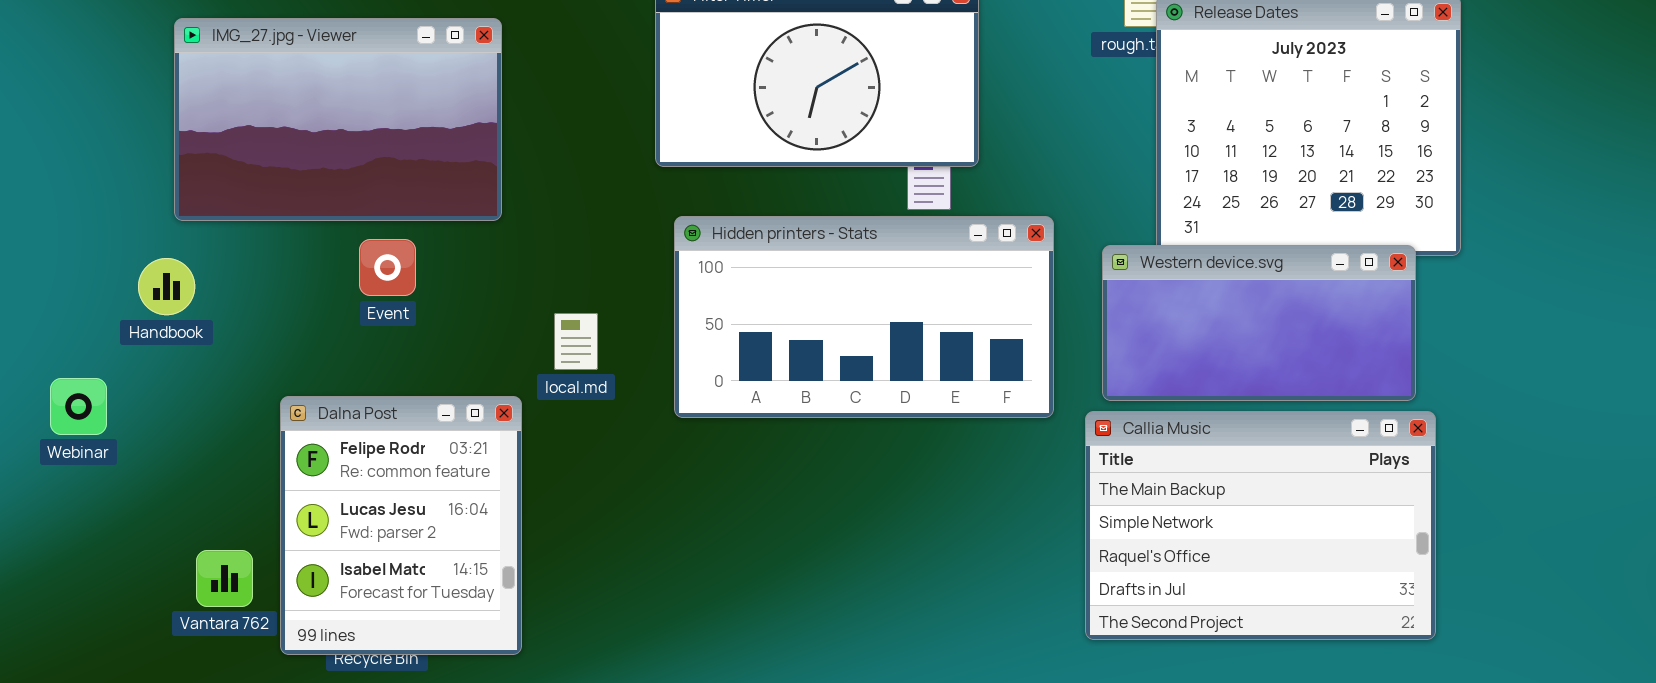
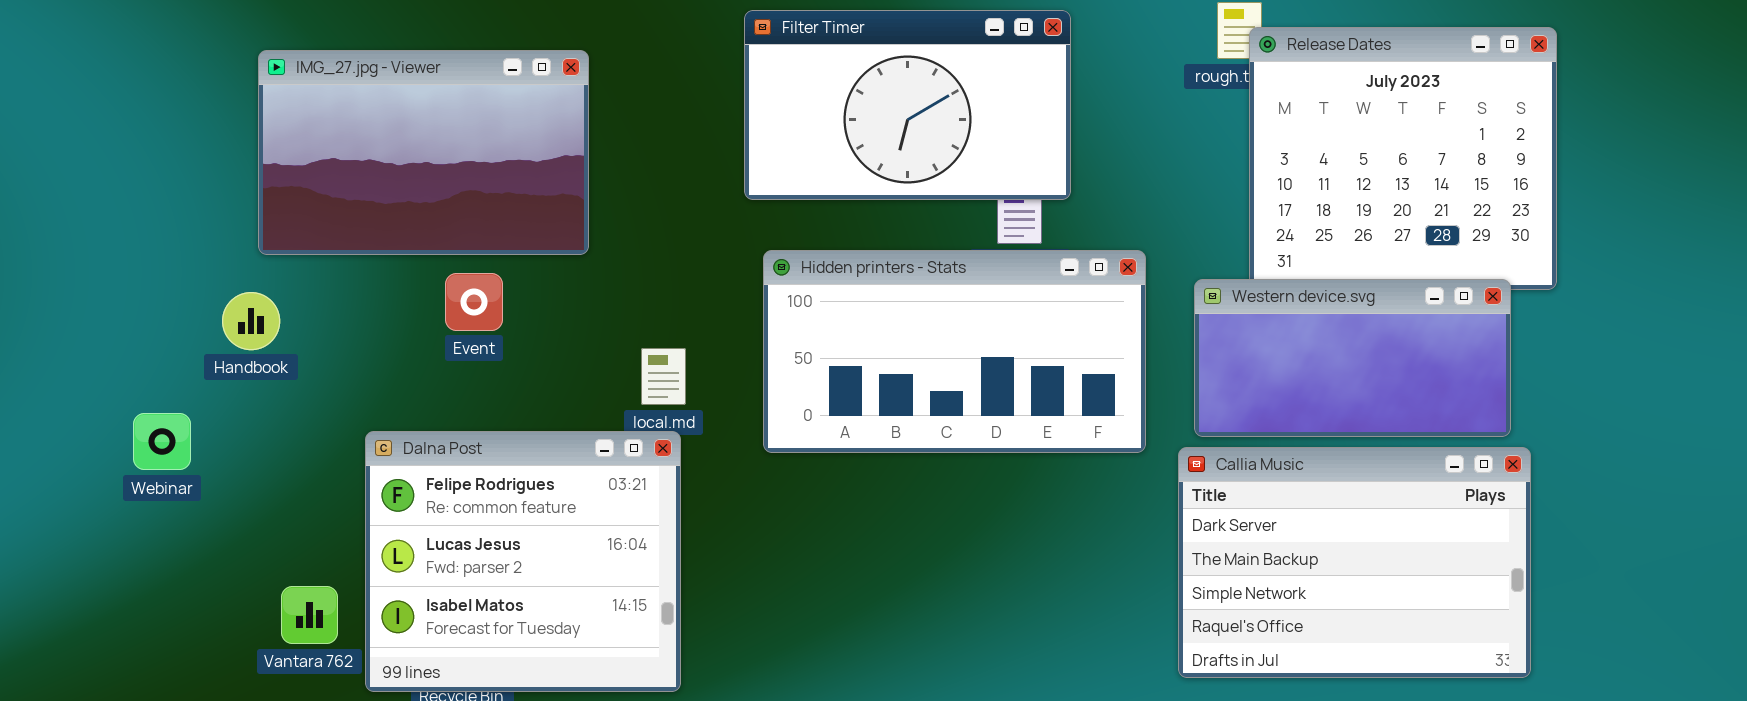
Dalna Post: [280,396,522,655] -> [365,431,681,692], resized
Callia Music: [1085,411,1436,640] -> [1178,447,1531,678], scrolled up 1 row

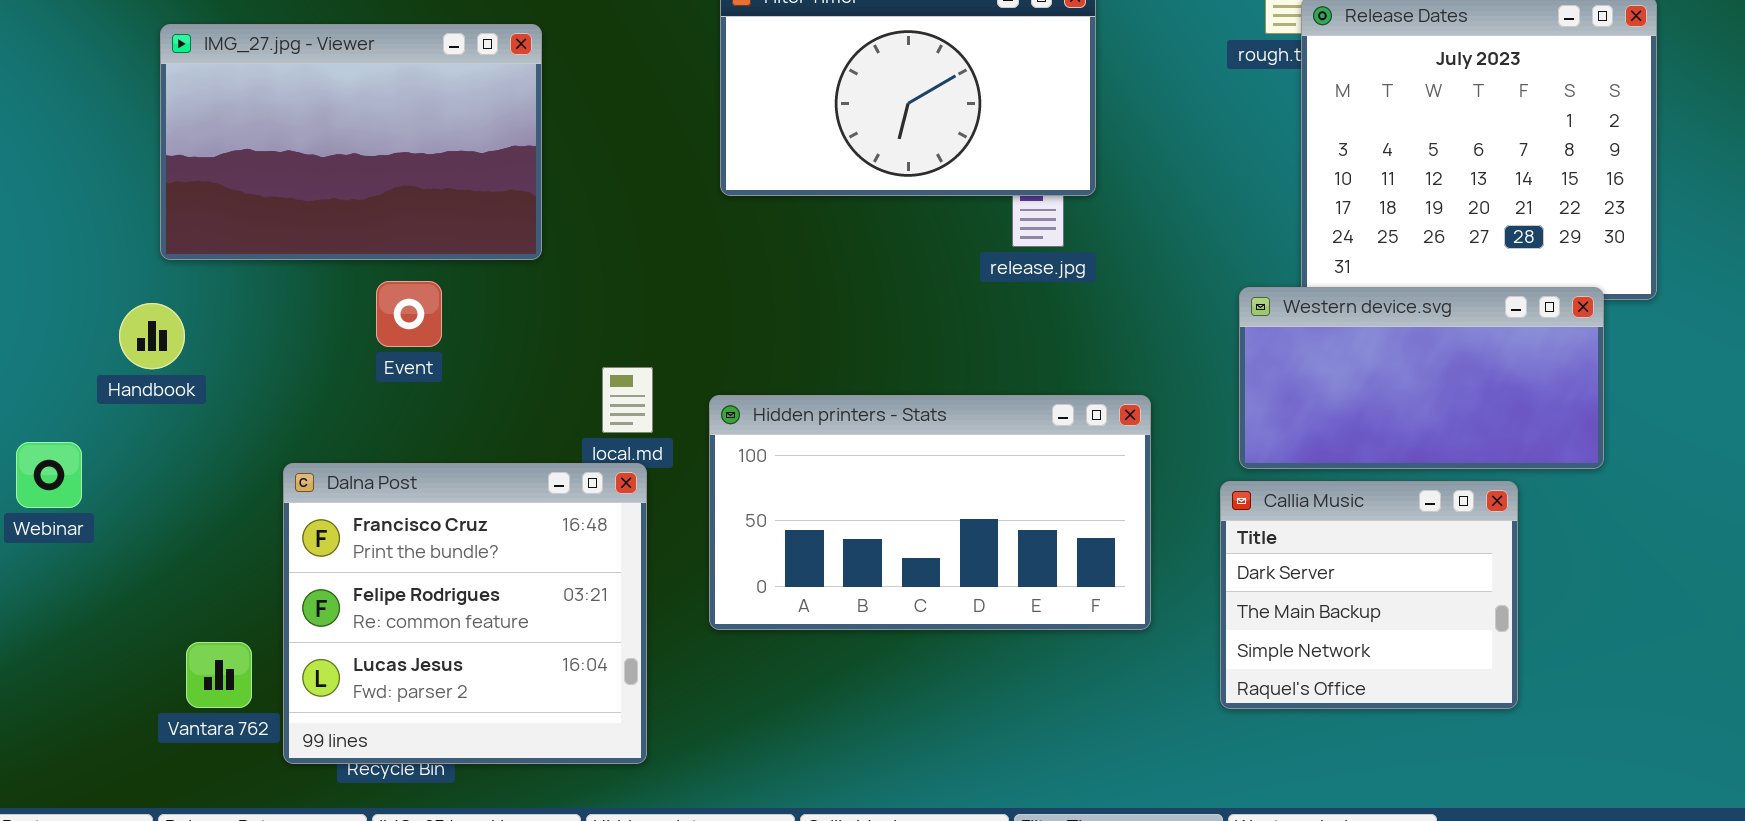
Hidden printers - Stats: [763,250,1146,453] -> [709,395,1151,630], moved
Dalna Post: [365,431,681,692] -> [283,463,647,764], scrolled up 1 row
Callia Music: [1178,447,1531,678] -> [1220,481,1518,709], resized

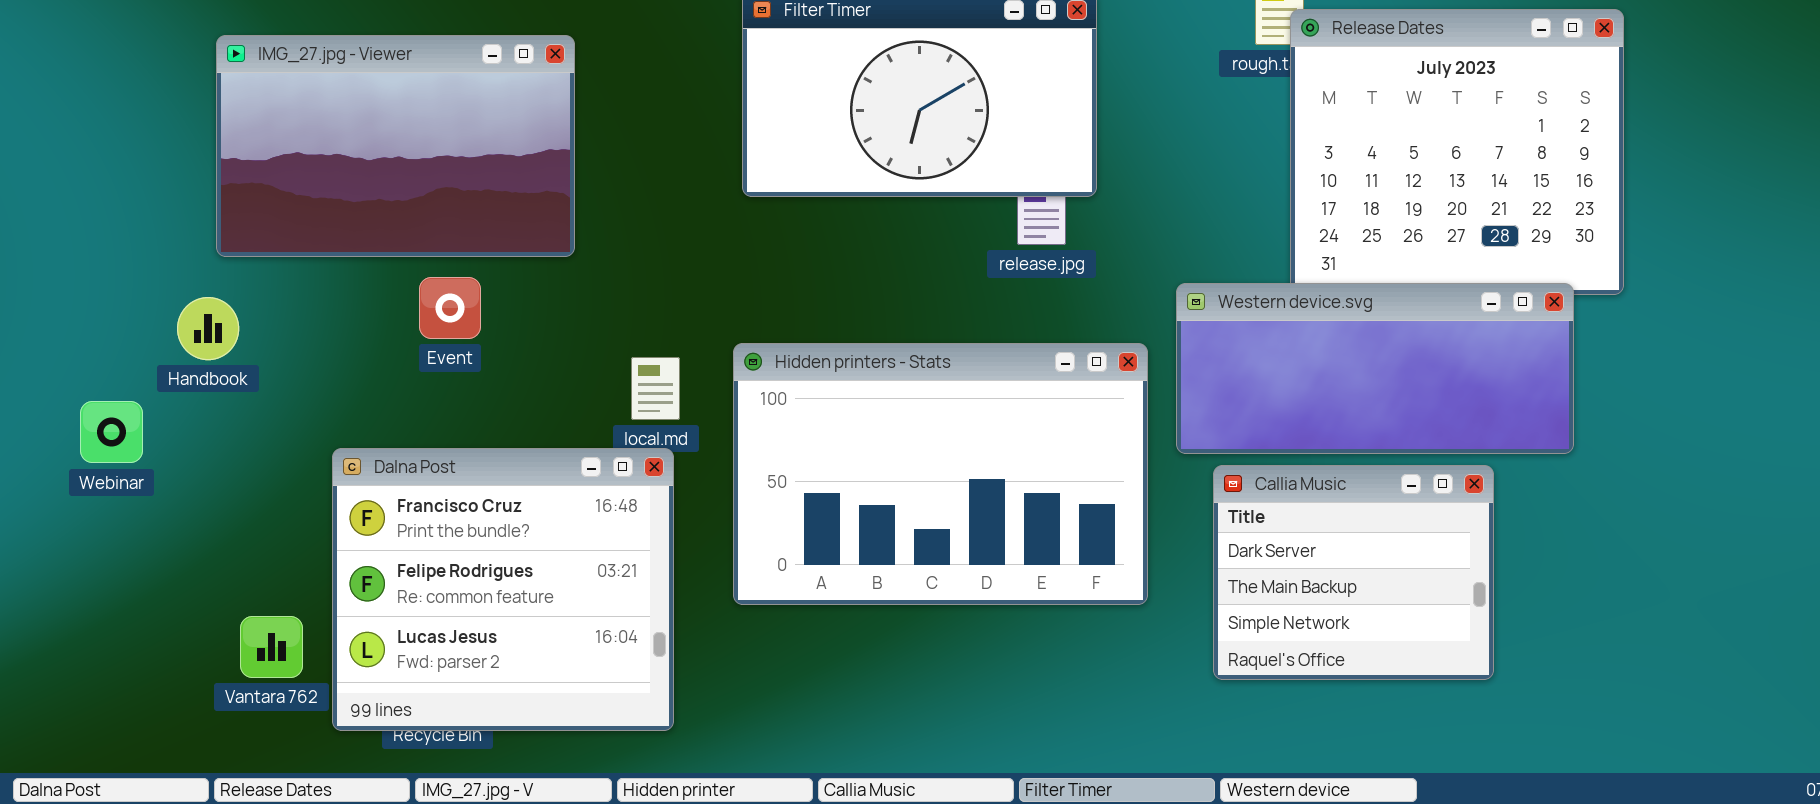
Western device.svg: [1239,287,1604,469] -> [1176,283,1574,454], resized
Hidden printers - Stats: [709,395,1151,630] -> [733,343,1148,605], resized
Webinar: [16,442,82,508] -> [80,401,143,463], moved

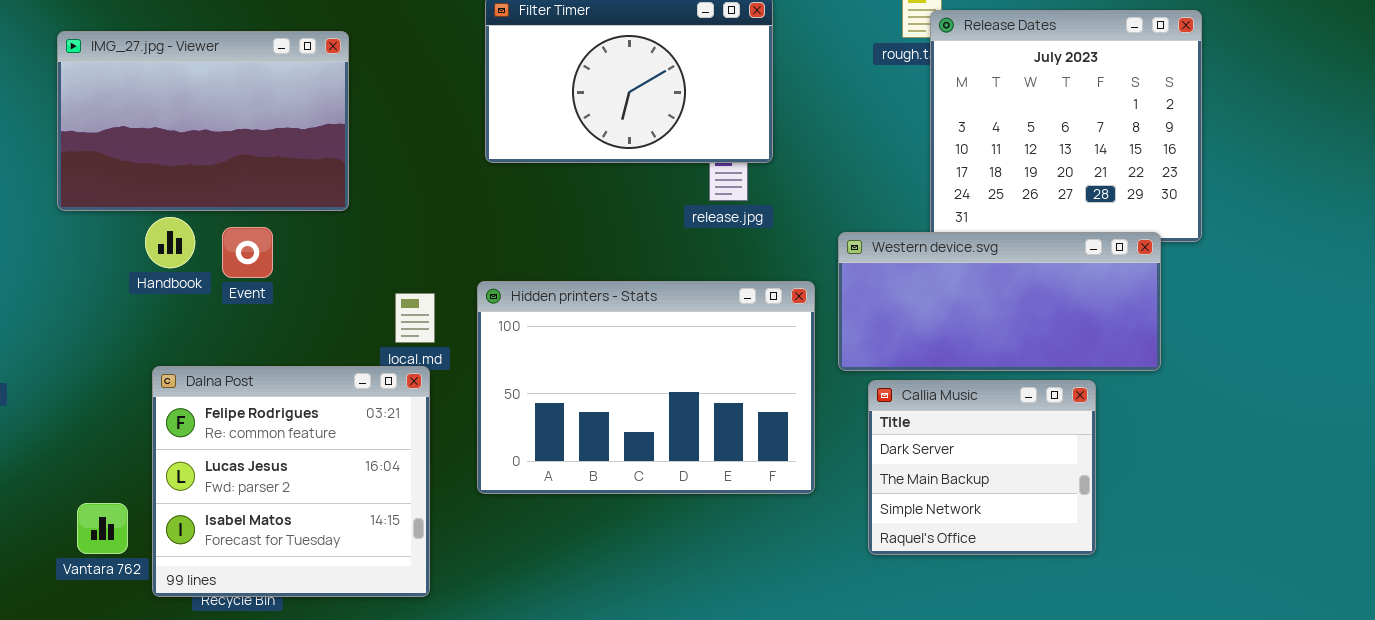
Handbook: [177,297,239,360] -> [145,217,195,268], moved
Dalna Post: [332,448,674,731] -> [152,366,430,597], scrolled down 1 row

